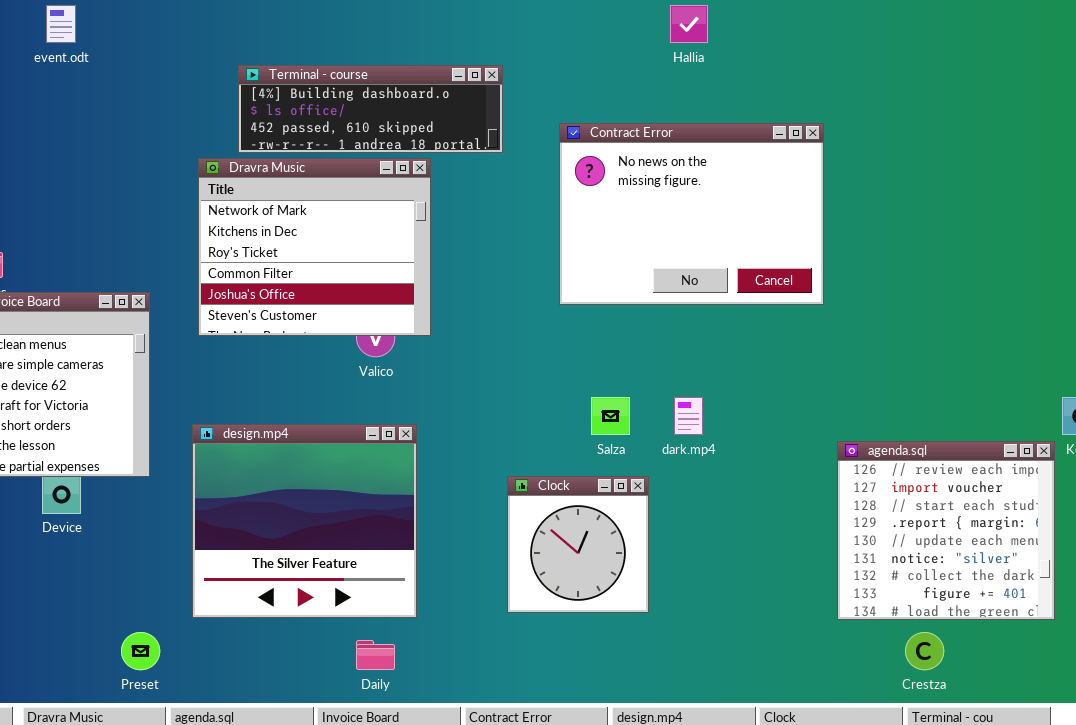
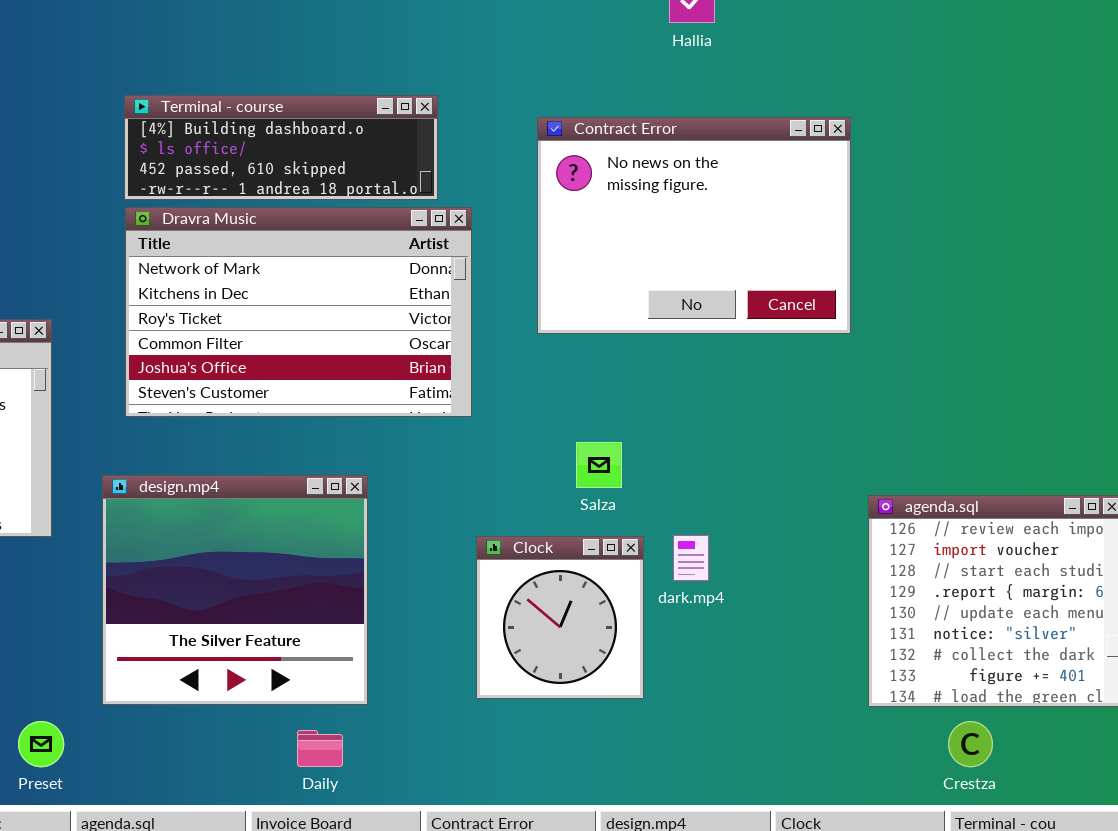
Terminal - course: [238,65,503,153] -> [124,95,438,200], moved
Dravra Music: [198,158,431,336] -> [125,207,472,417], moved, resized
dark.mp4: [674,397,703,435] -> [673,535,709,581], moved

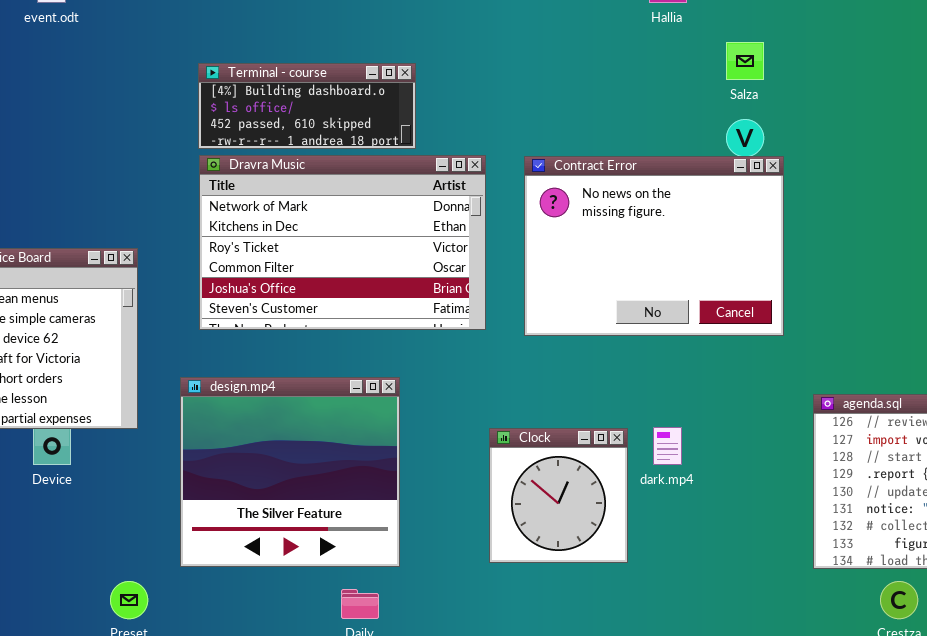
Terminal - course: [124,95,438,200] -> [198,63,416,149], resized
Contract Error: [537,117,851,334] -> [524,156,784,336], moved
Salza: [576,442,622,488] -> [726,42,764,80], moved

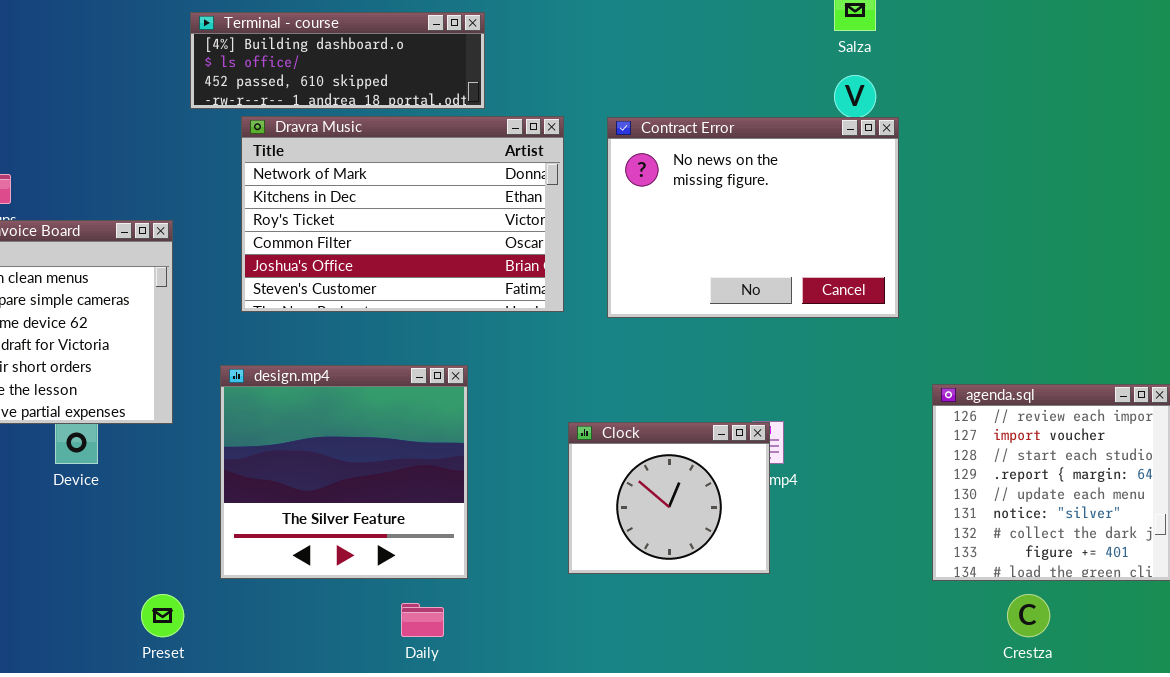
Terminal - course: [198,63,416,149] -> [190,12,485,109], resized
Clock: [489,428,628,563] -> [568,422,770,574], resized

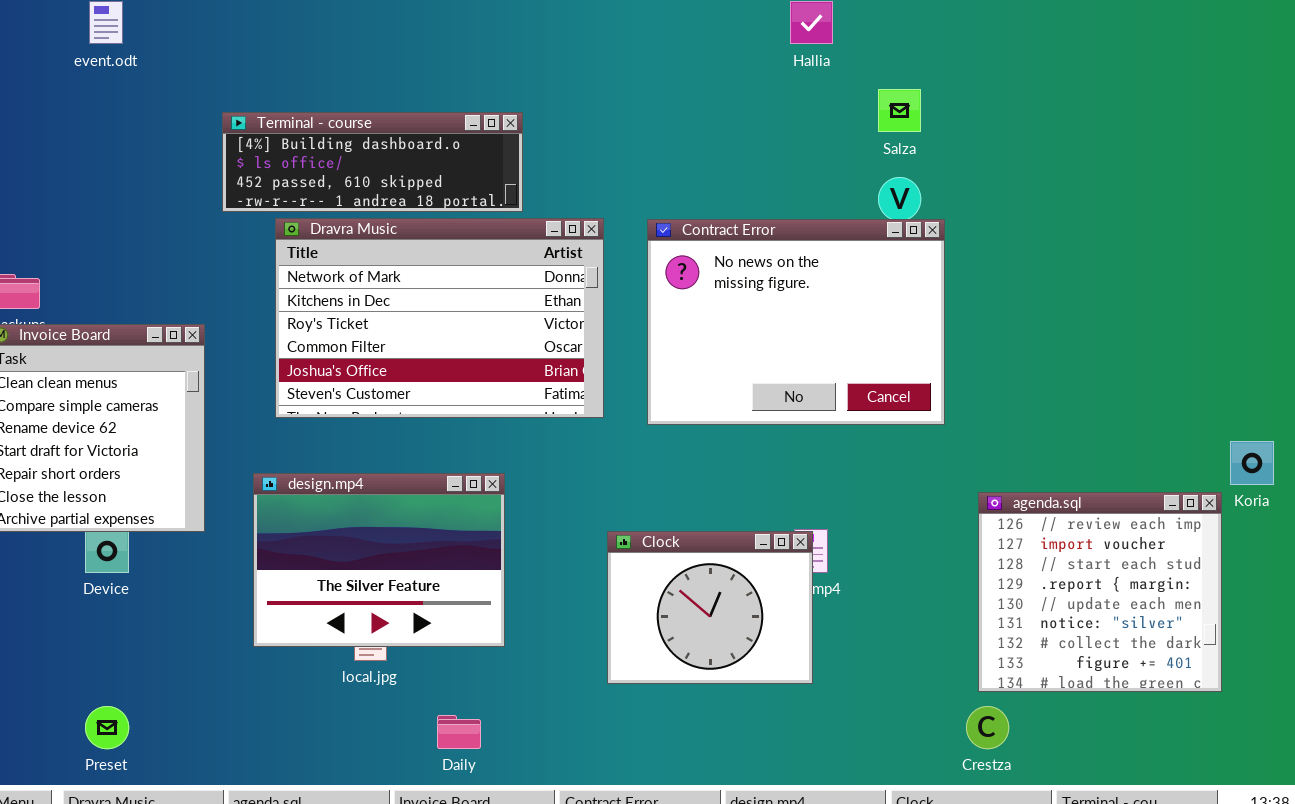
design.mp4: [220,365,468,579] -> [253,473,505,647], resized
Preset: [141,594,184,637] -> [85,706,129,749], moved
Crestza: [1007,594,1050,637] -> [966,706,1009,749], moved

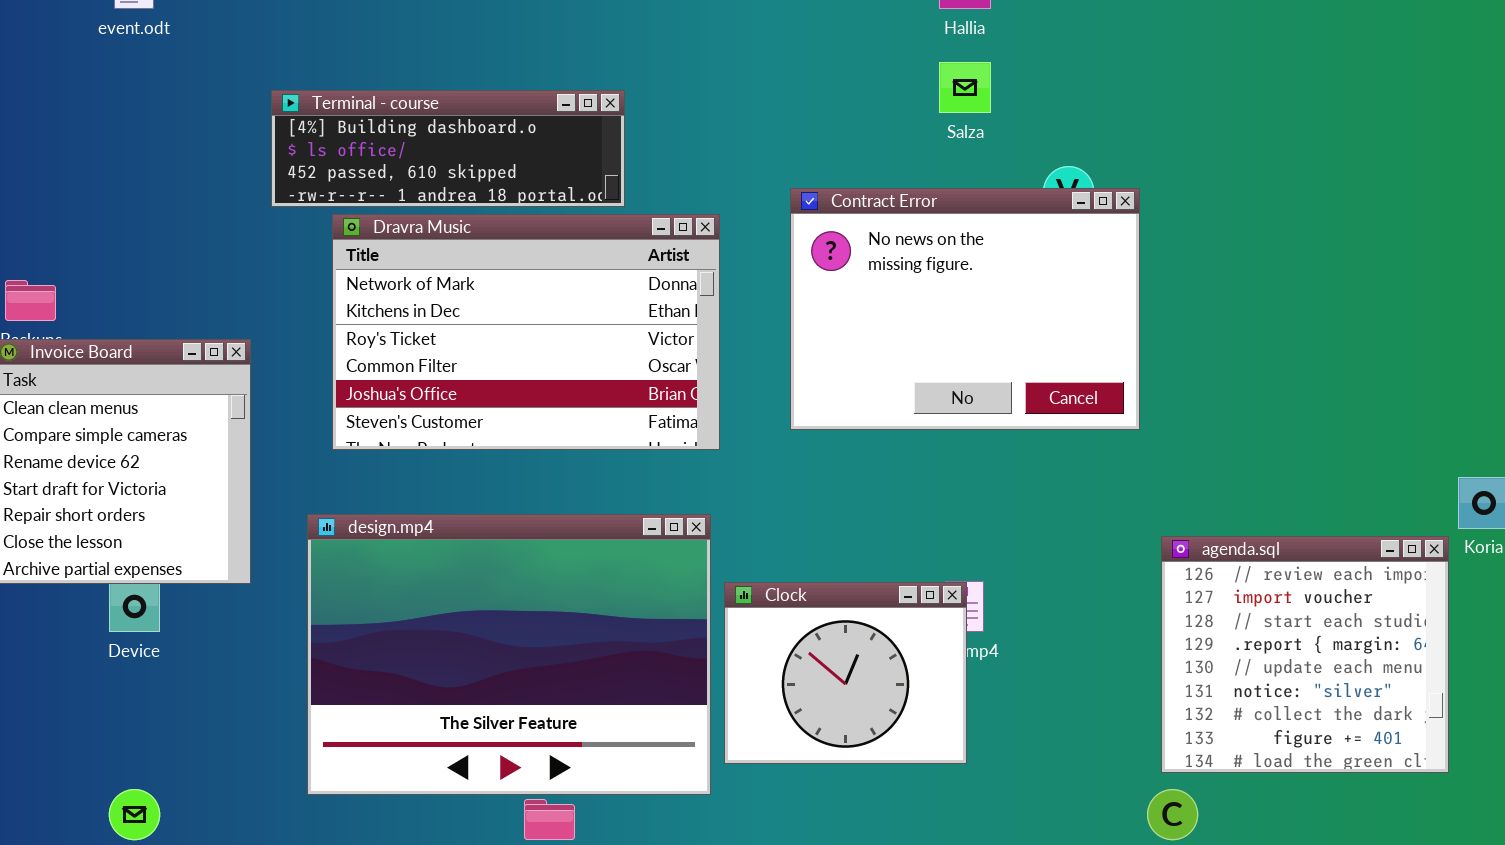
Salza: [878,89,921,132] -> [939,62,991,113], moved
Contract Error: [647,219,945,425] -> [790,188,1140,430], moved
design.mp4: [253,473,505,647] -> [307,514,711,795], resized

